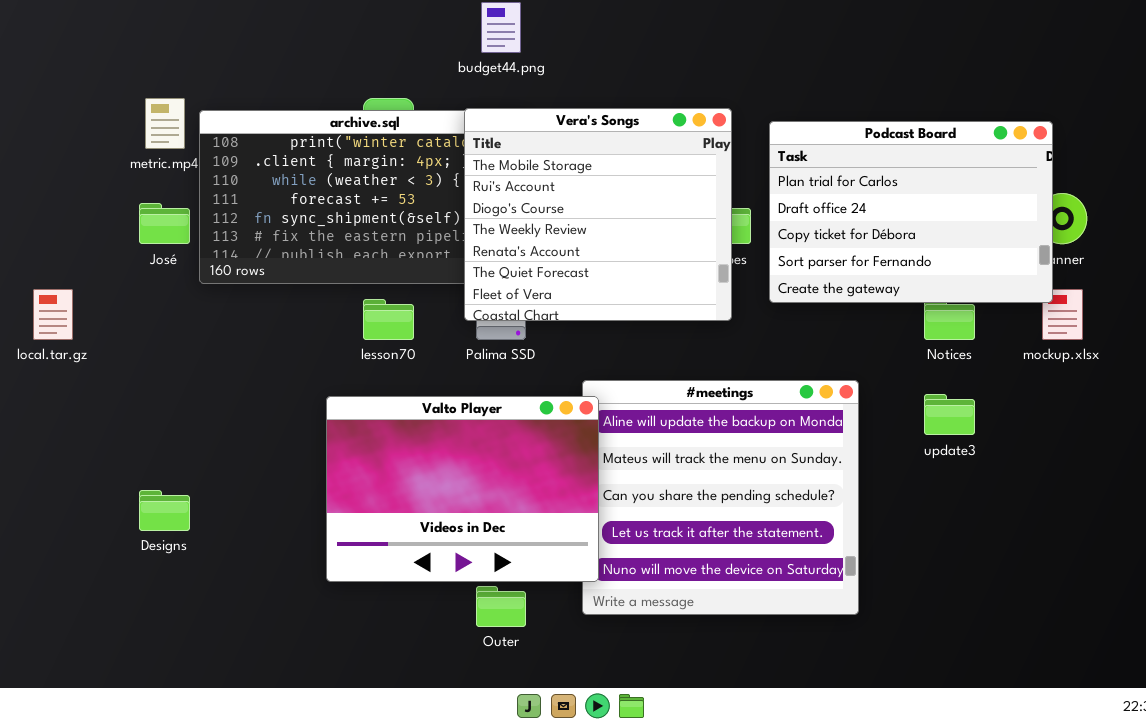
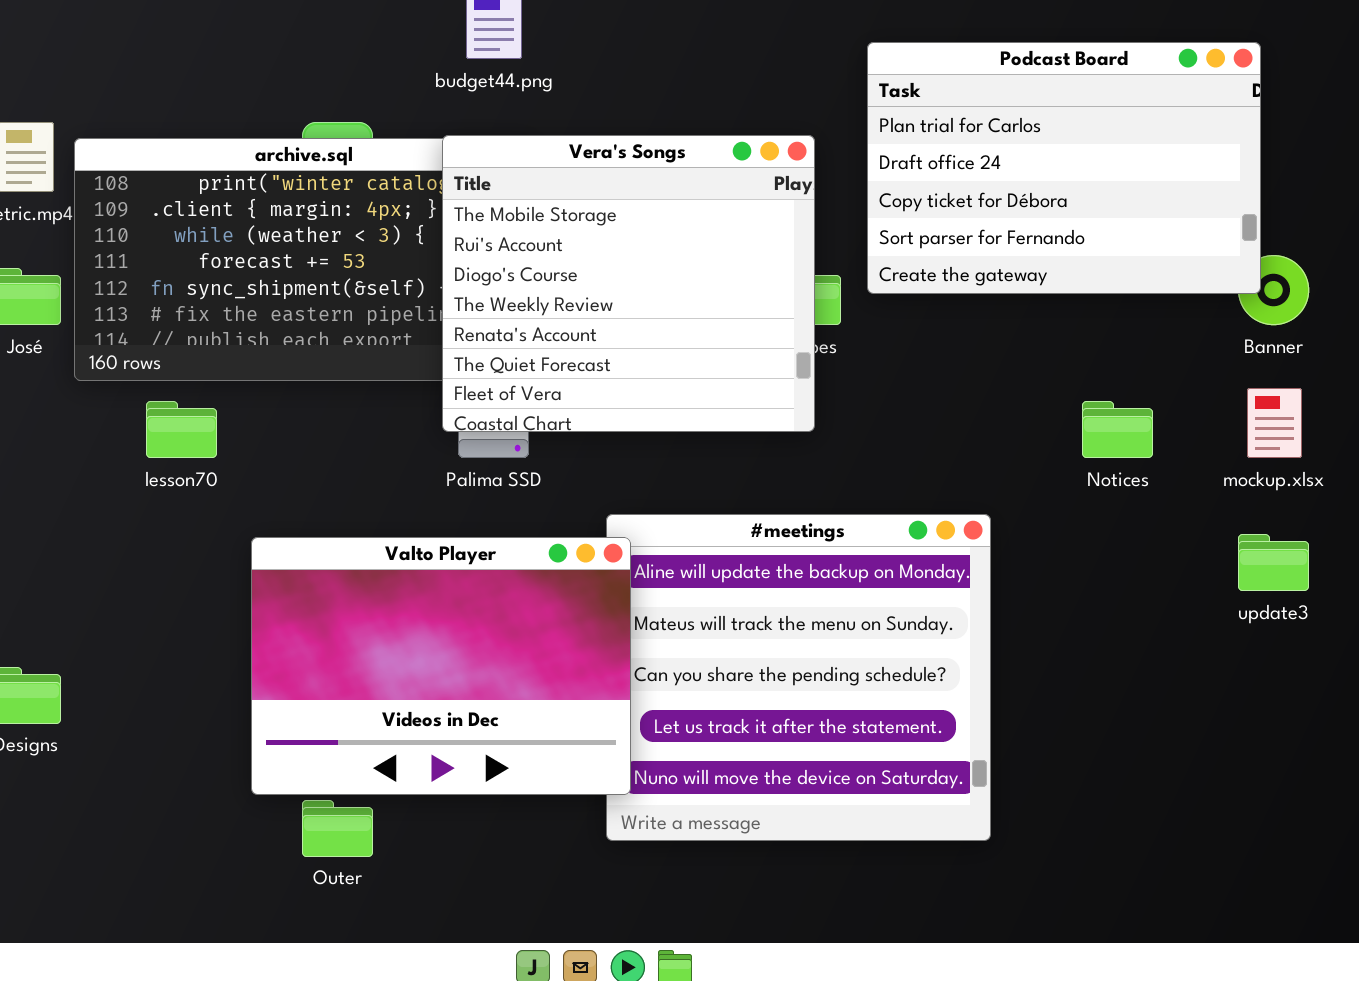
Podcast Board: [769,121,1053,303] -> [867,42,1261,294], moved
lesson70: [363,299,414,340] -> [146,401,217,458], moved
update3: [924,394,975,435] -> [1238,534,1309,591], moved
Outer: [476,586,526,627] -> [302,800,373,857], moved

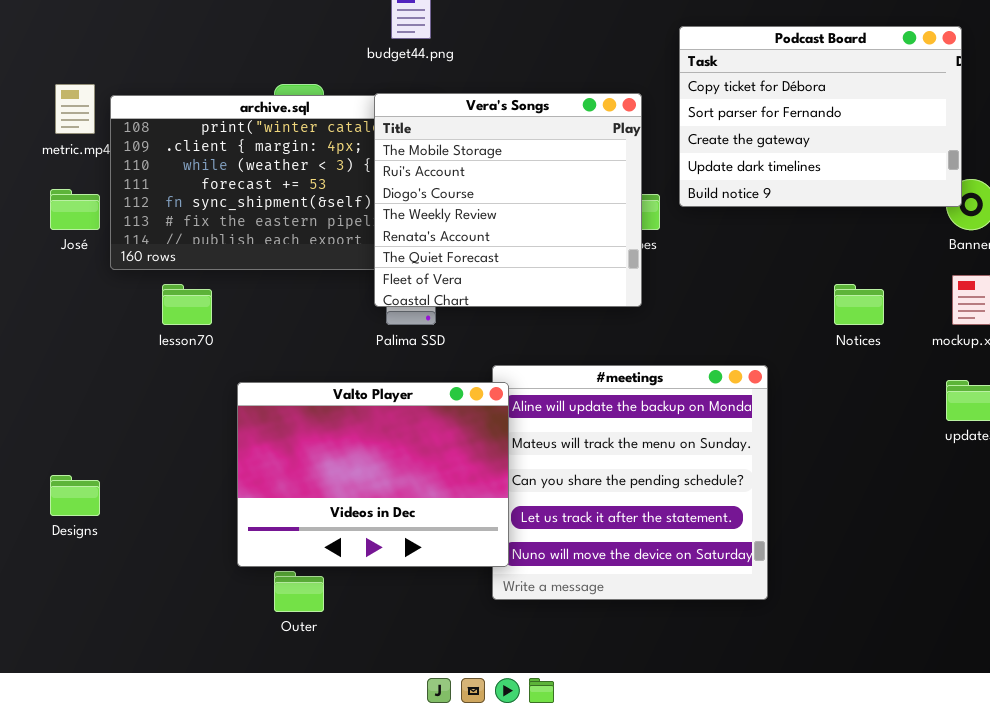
Podcast Board: [867,42,1261,294] -> [679,26,962,207], scrolled down 2 rows

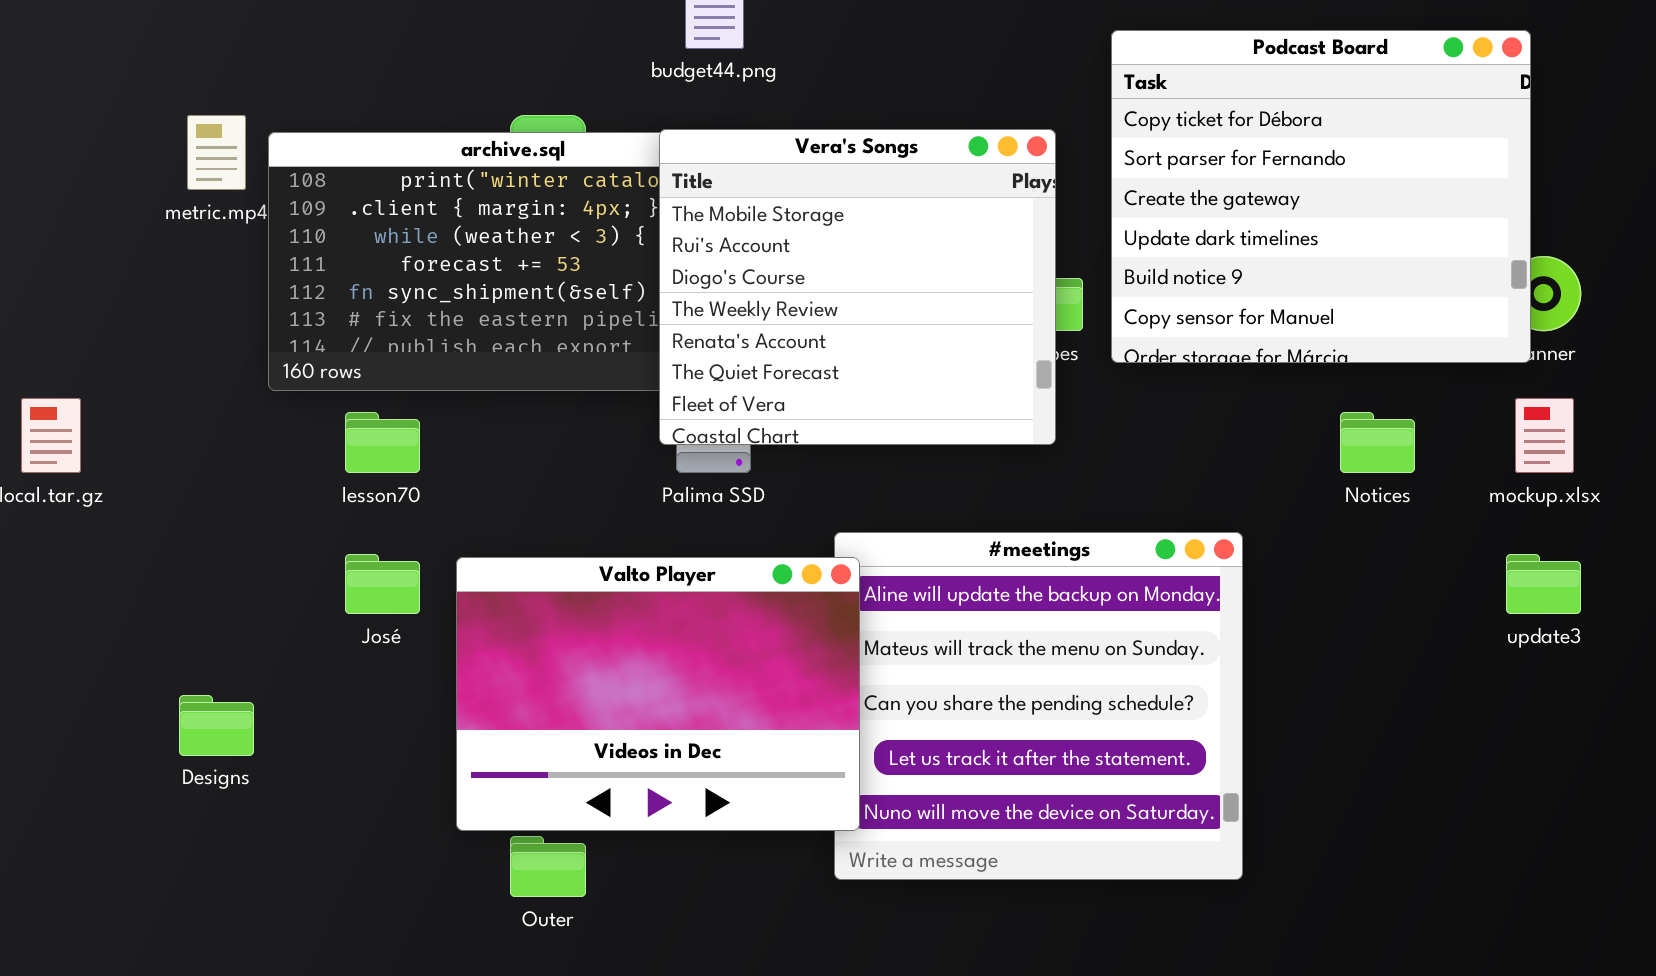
Podcast Board: [679,26,962,207] -> [1111,30,1531,363], resized
José: [50,189,100,230] -> [345,554,420,614], moved

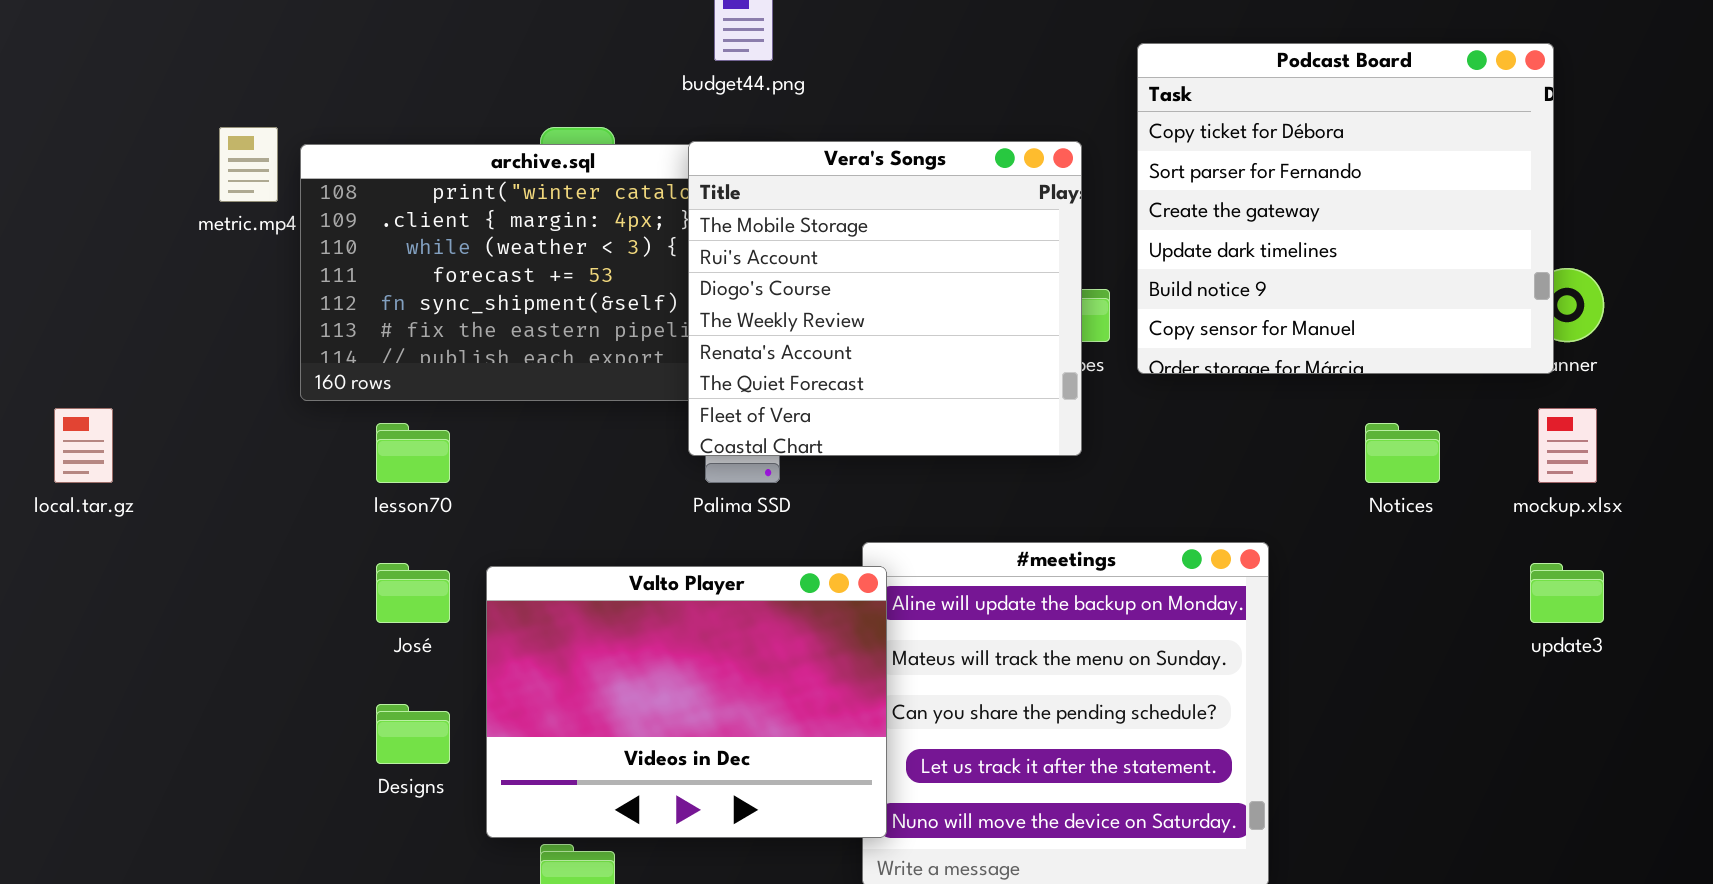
Designs: [179,695,254,756] -> [376,704,450,764], moved

